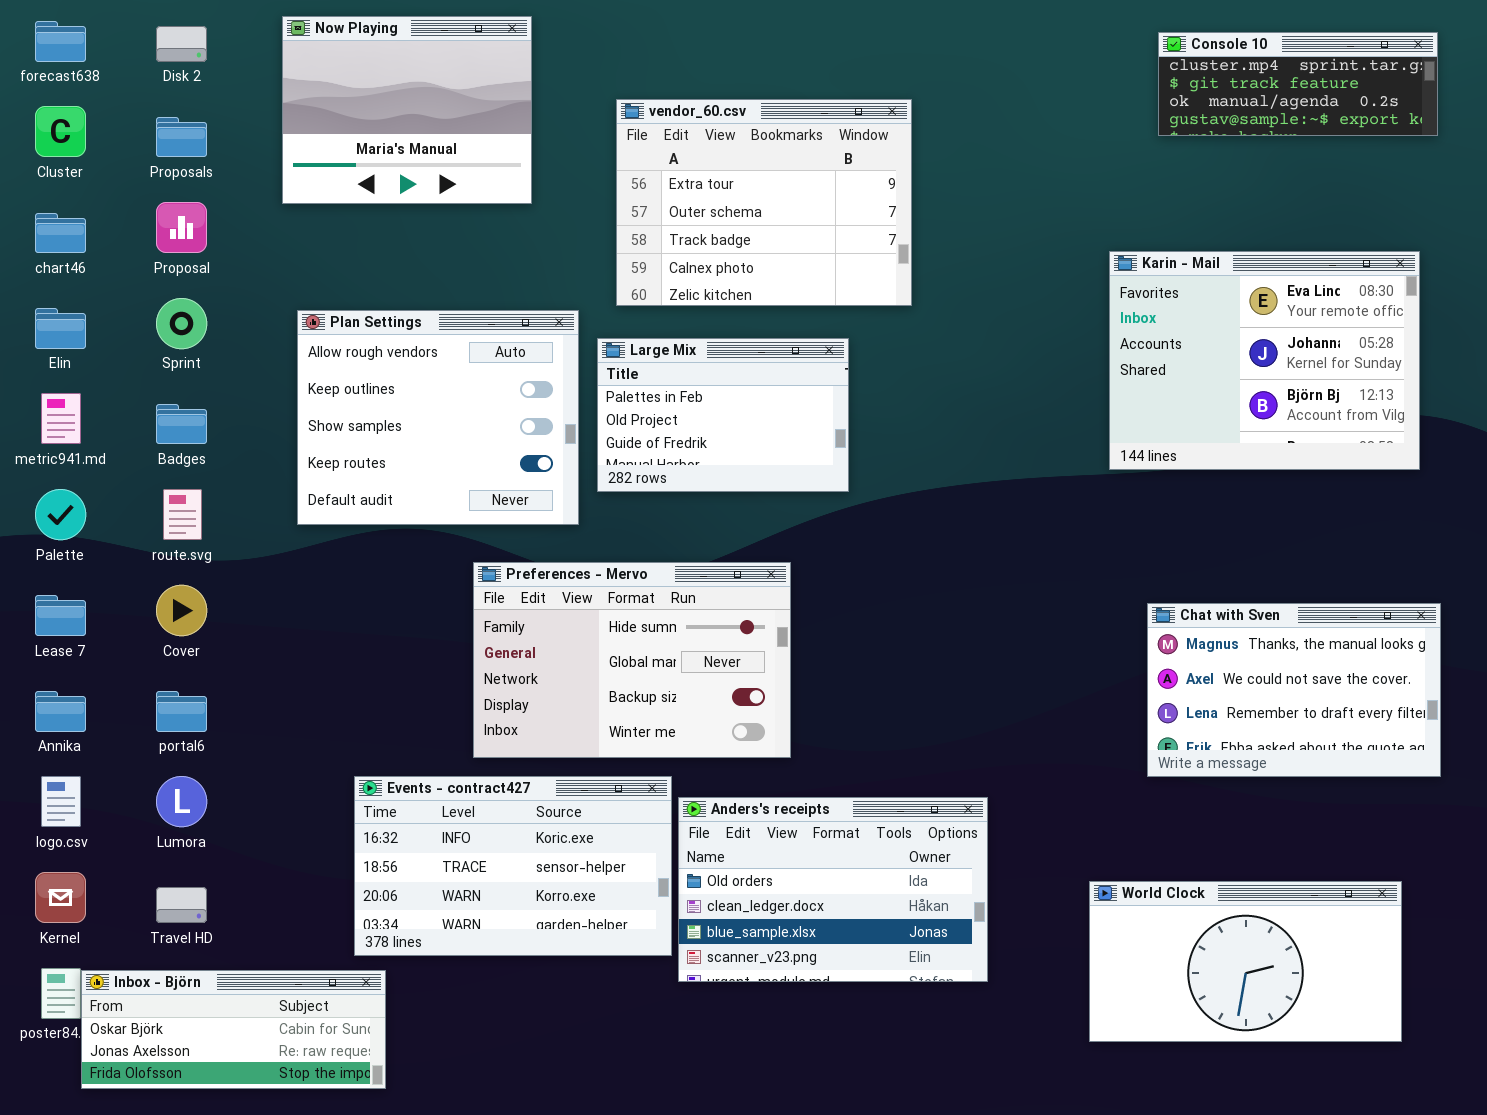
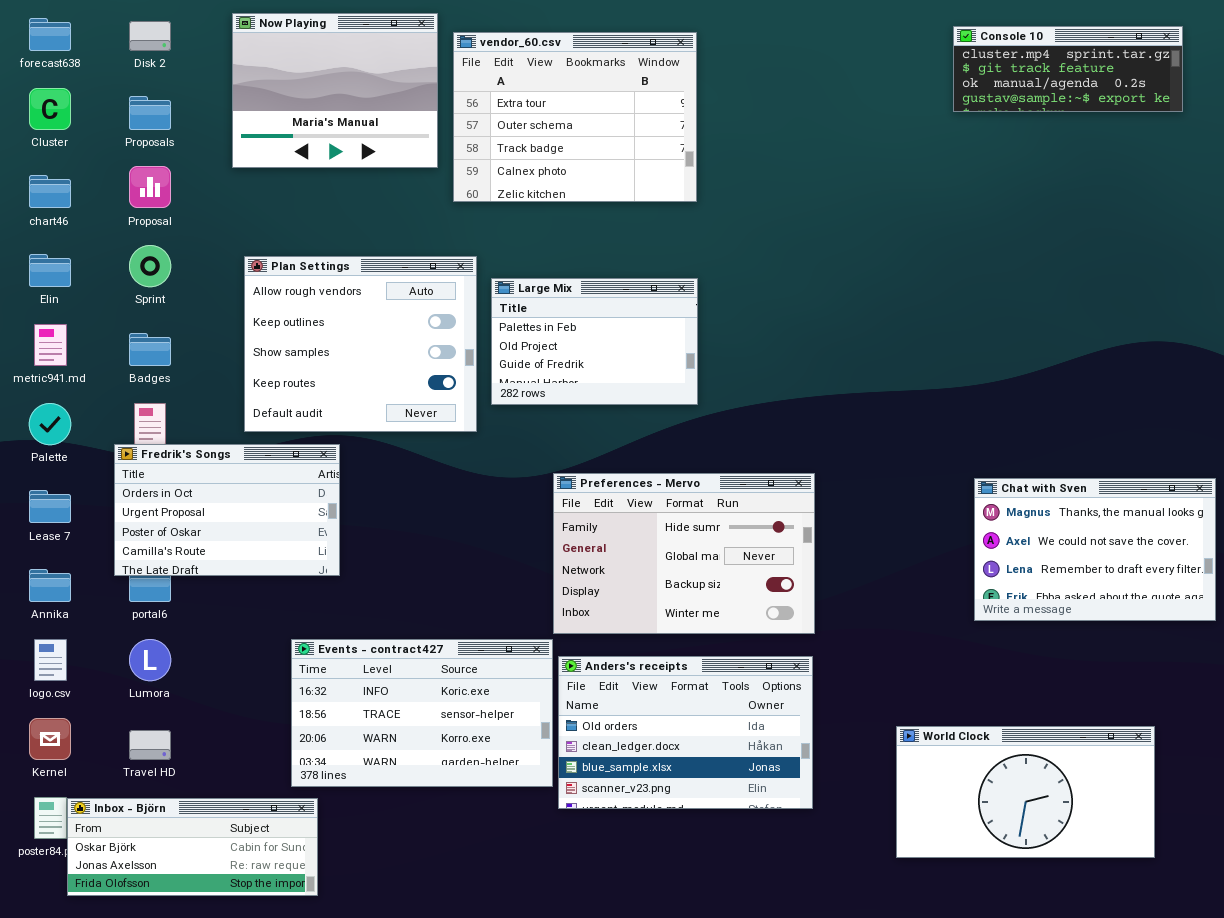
vendor_60.csv: [616,99,912,306] -> [453,32,697,202], moved
Karin - Mail: [1109,251,1420,470] -> none, closed
Fredrik's Songs: none -> [114,444,340,576], opened
Preferences - Mervo: [473,562,791,758] -> [553,473,815,634], moved
Chat with Sven: [1147,603,1441,777] -> [974,478,1216,621], moved

